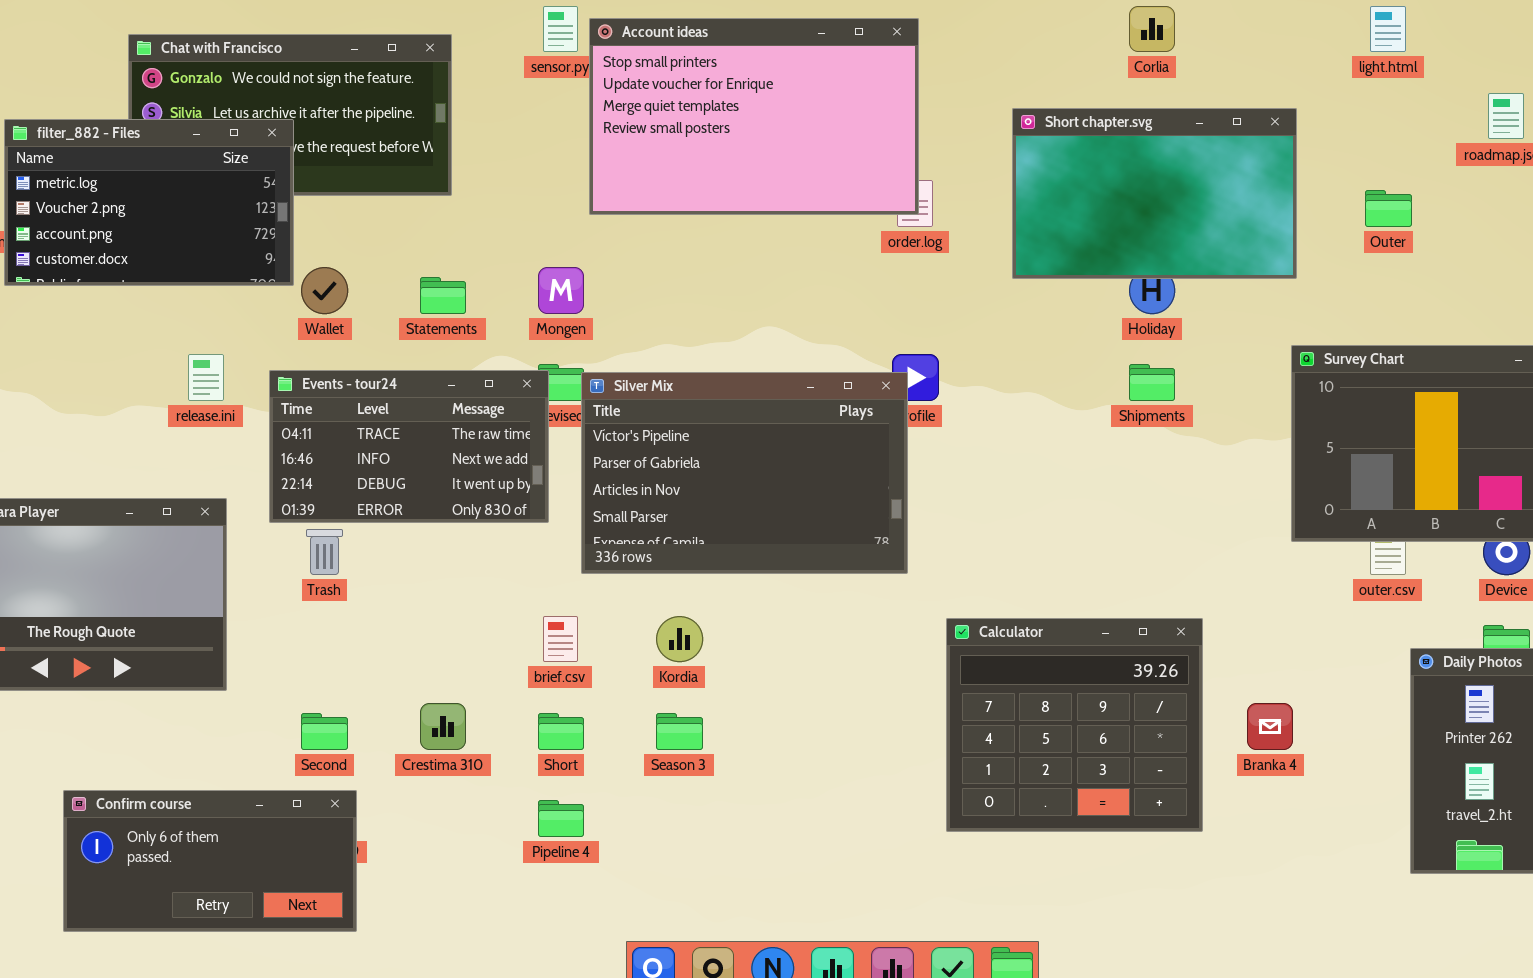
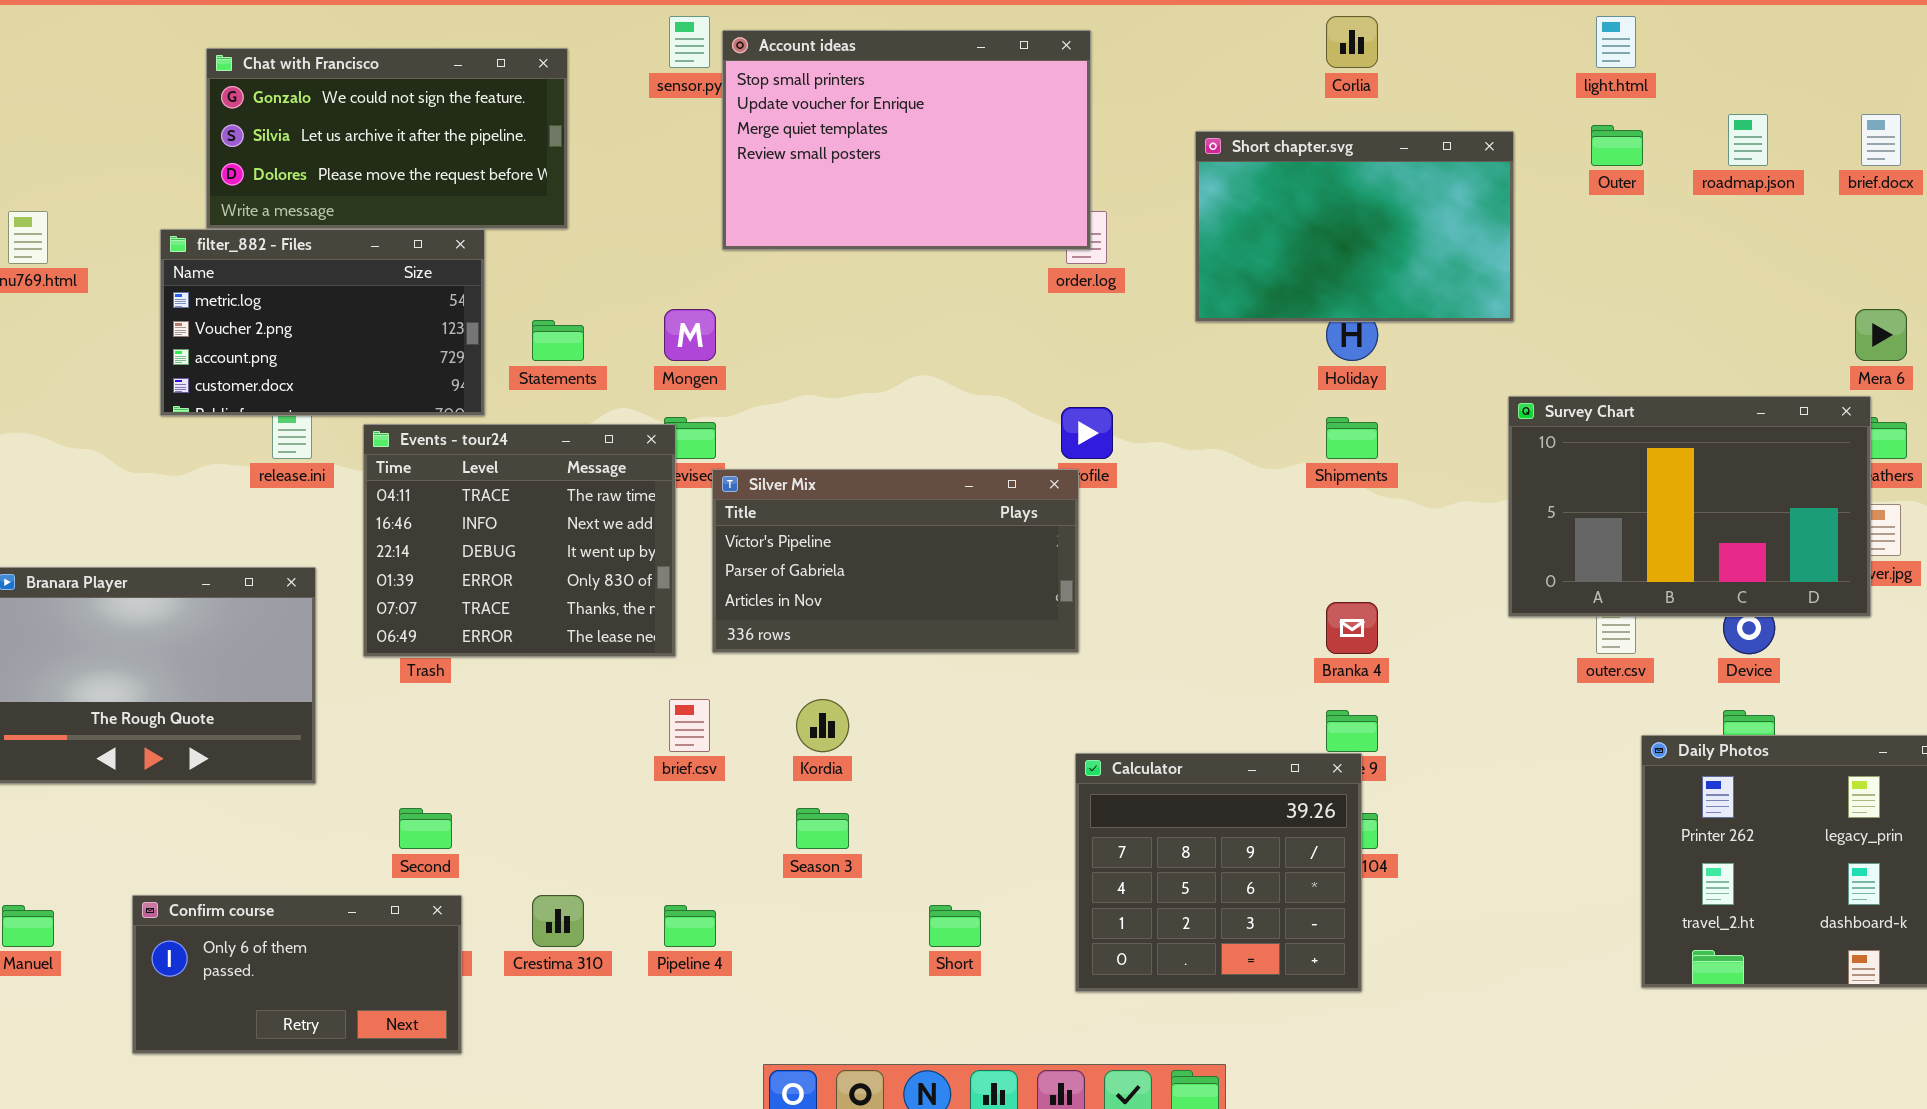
filter_882 - Files: [4,119,294,286] -> [160,229,485,416], moved
Outer: [1365,190,1412,227] -> [1591,125,1643,166], moved
Events - tour24: [269,370,549,523] -> [363,424,676,657], resized
Silver Mix: [581,372,908,574] -> [712,469,1079,653], resized
Calculator: [946,618,1203,832] -> [1075,753,1362,992], moved
Crestima 310: [420,703,466,750] -> [532,895,584,947], moved
Branka 4: [1247,703,1293,750] -> [1326,602,1378,654], moved
Short: [538,713,584,750] -> [929,905,981,947], moved

